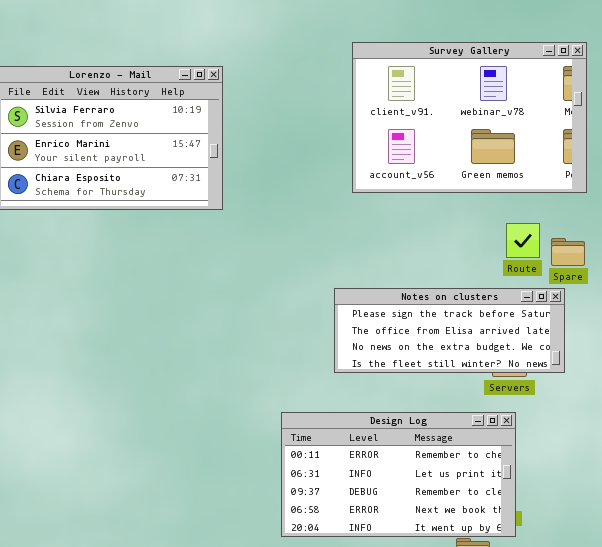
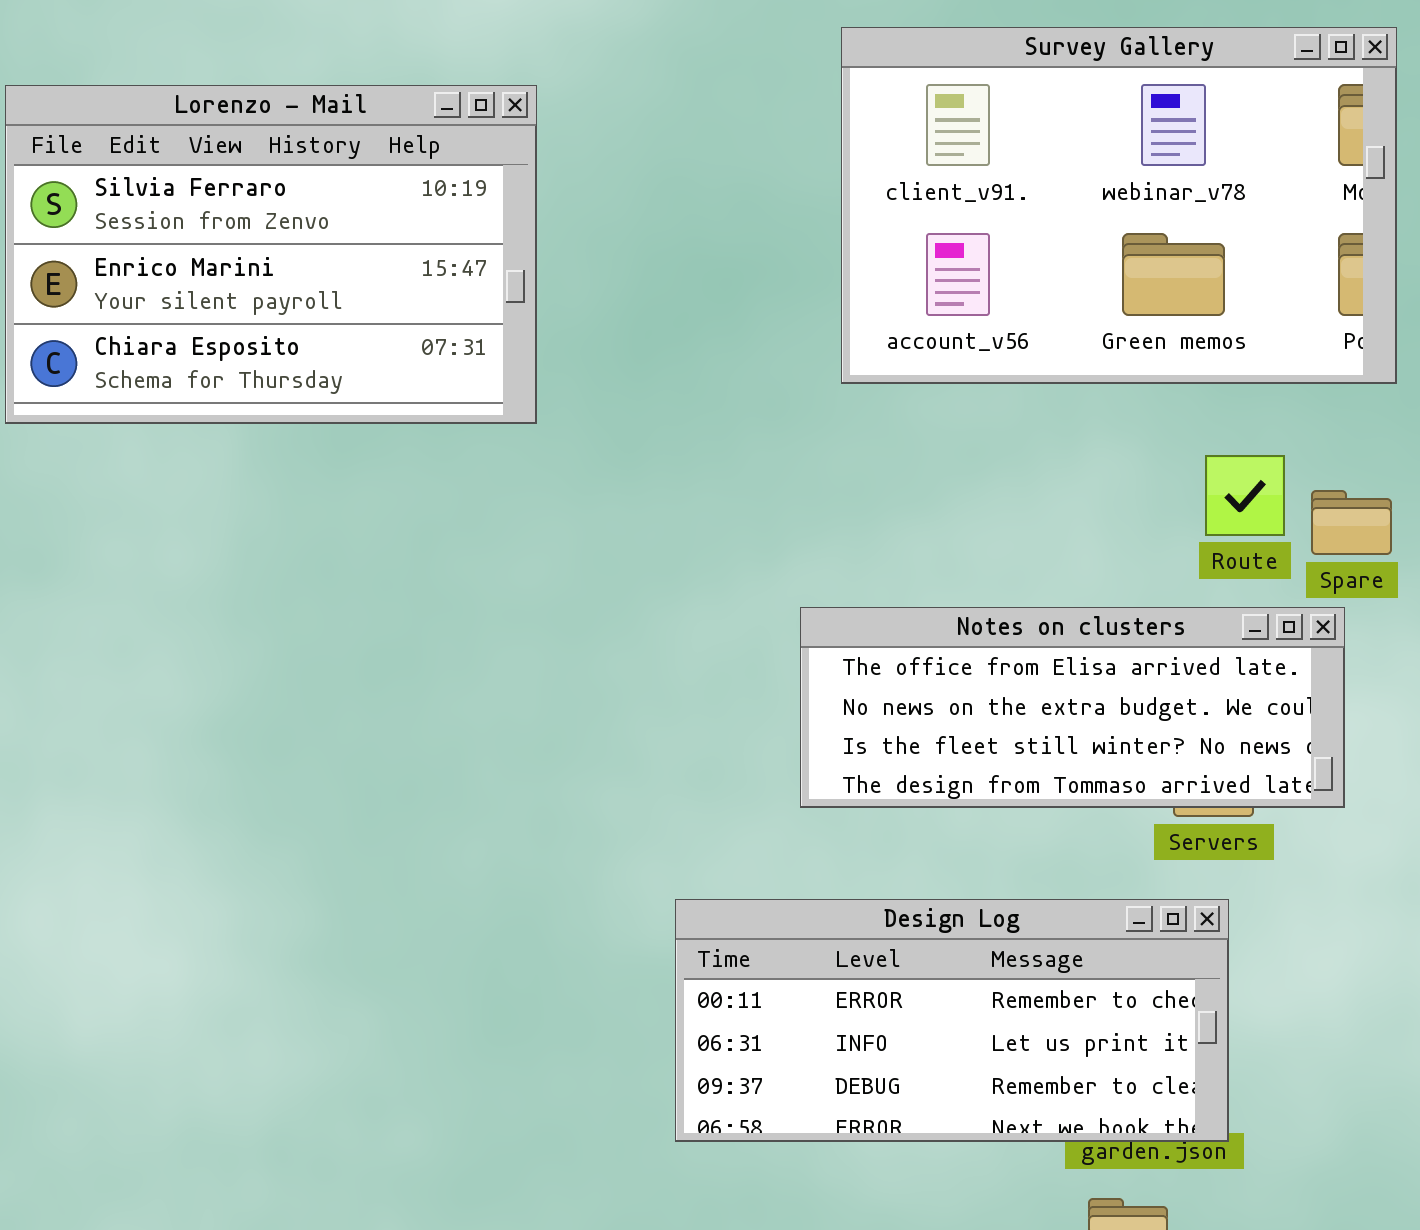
Notes on clusters: [334,288,565,373] -> [800,607,1345,808], scrolled down 1 row
Design Log: [281,412,516,537] -> [675,899,1229,1142], resized

